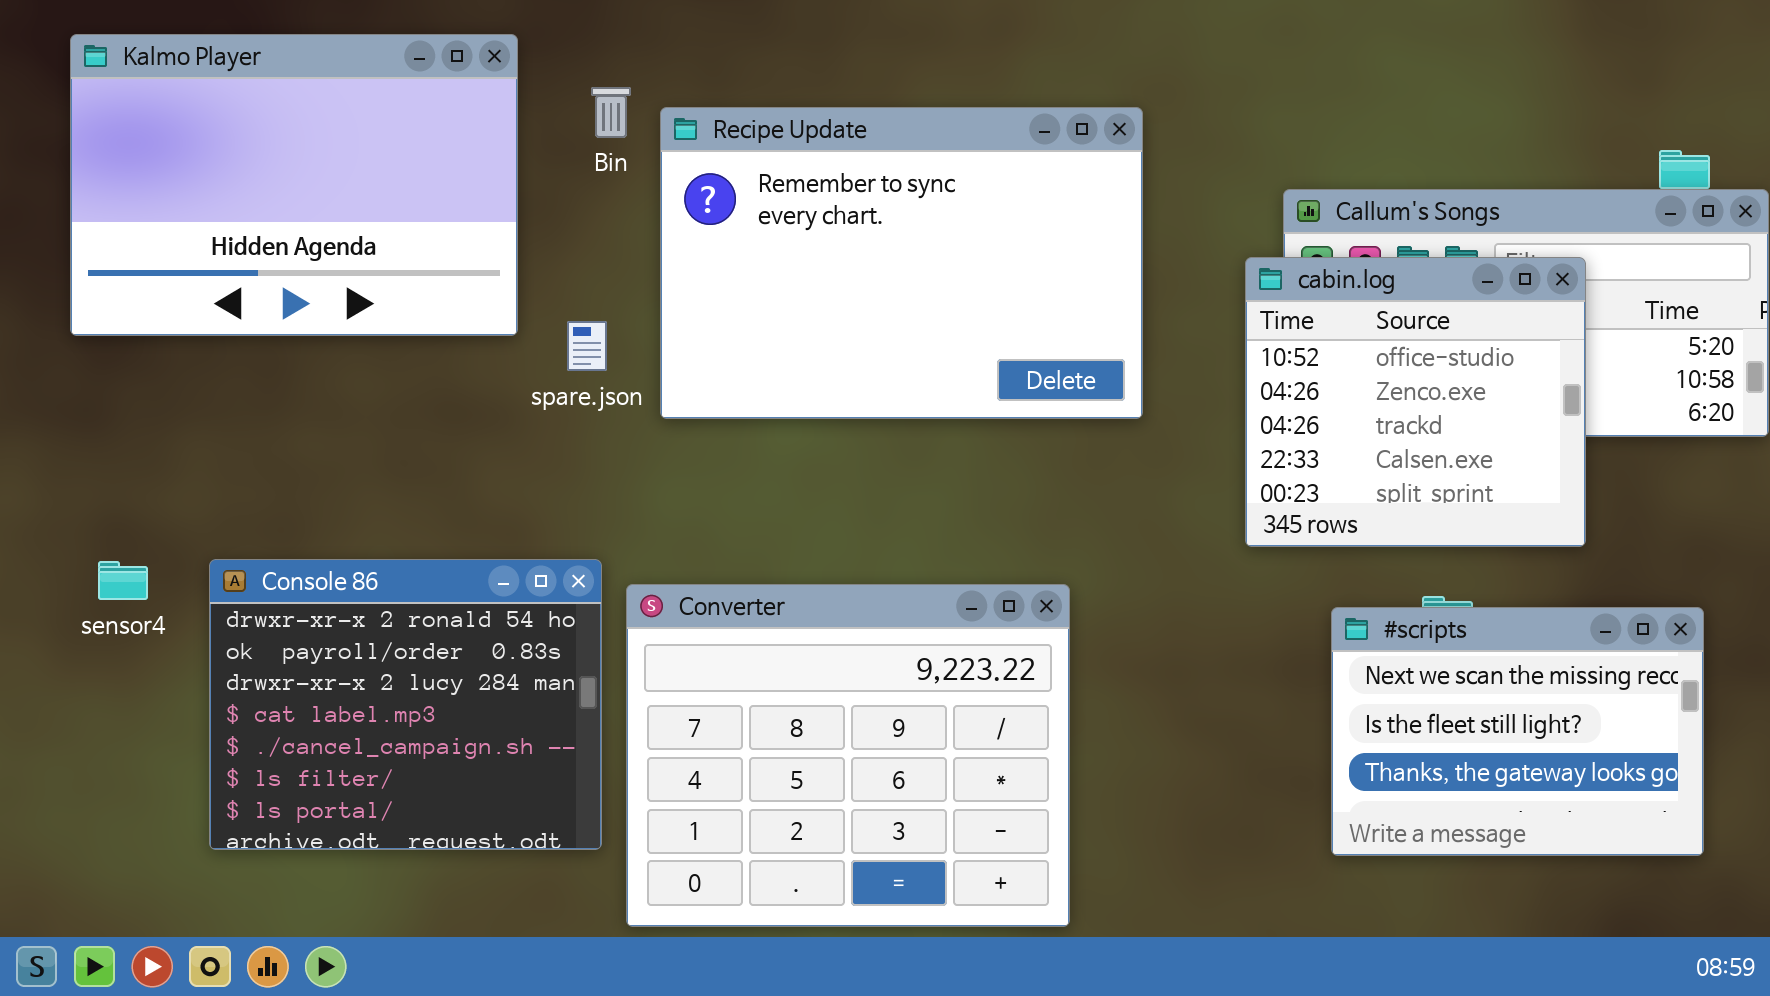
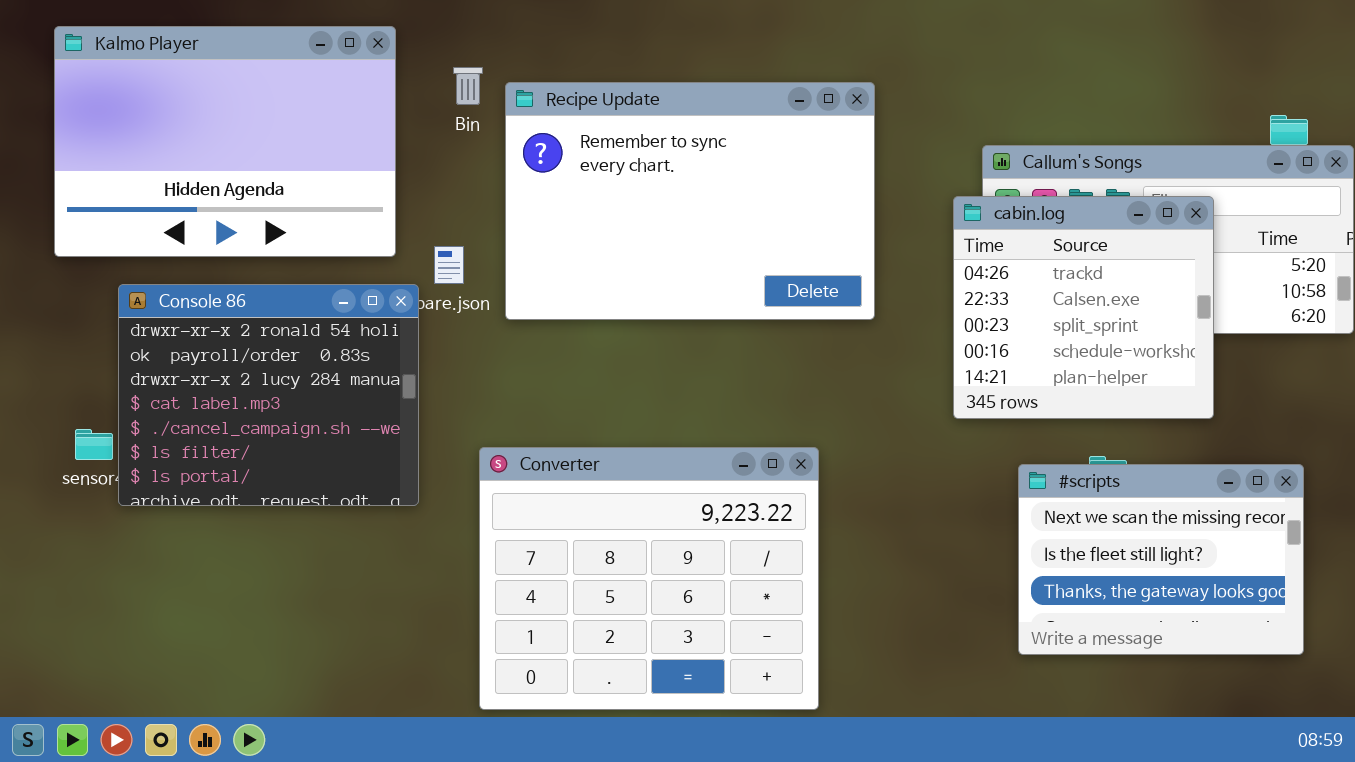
cabin.log: [1245,257,1586,547] -> [953,196,1214,419], scrolled down 2 rows
Console 86: [209,559,602,850] -> [118,284,419,506], moved

